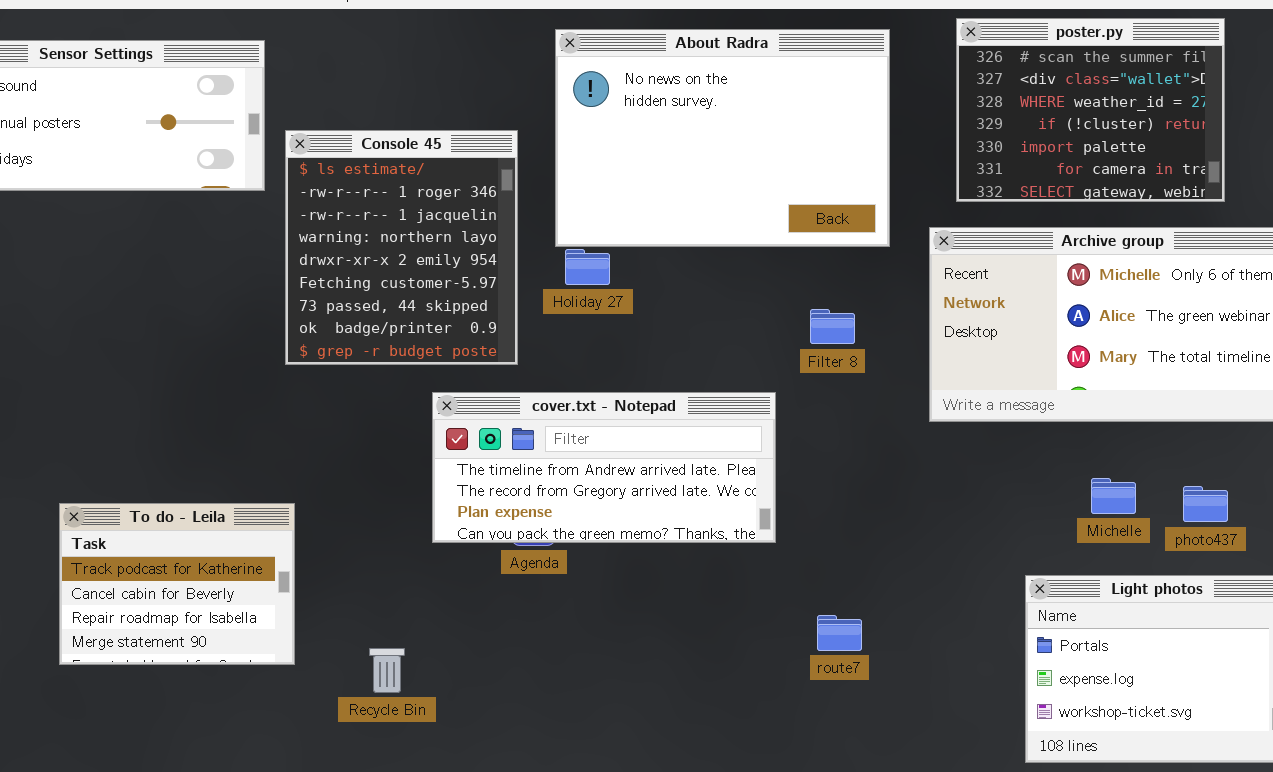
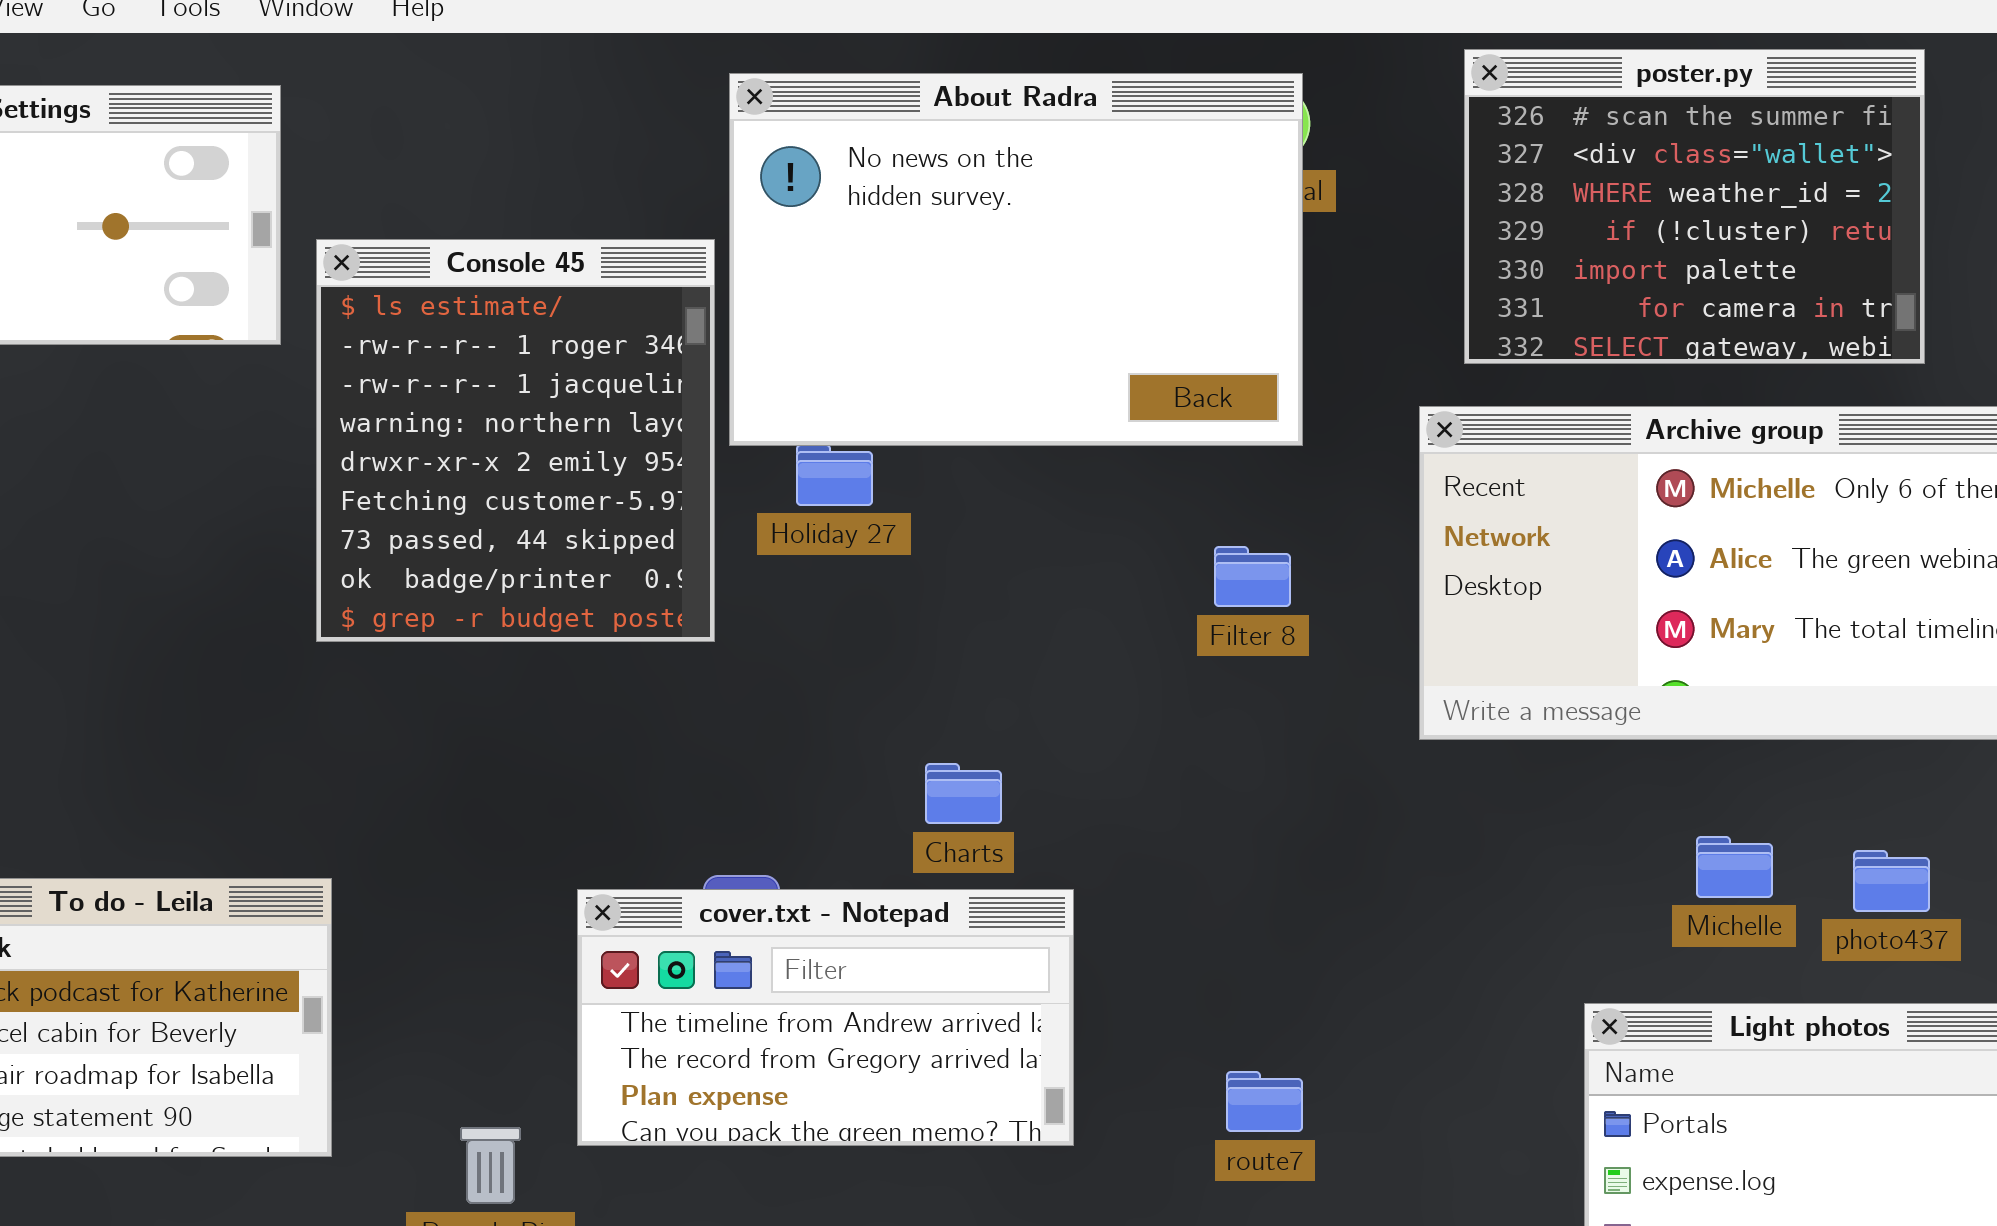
About Radra: [555,29,890,247] -> [729,73,1303,446], moved
cover.txt - Notepad: [432,392,776,543] -> [577,889,1074,1146], moved, resized

